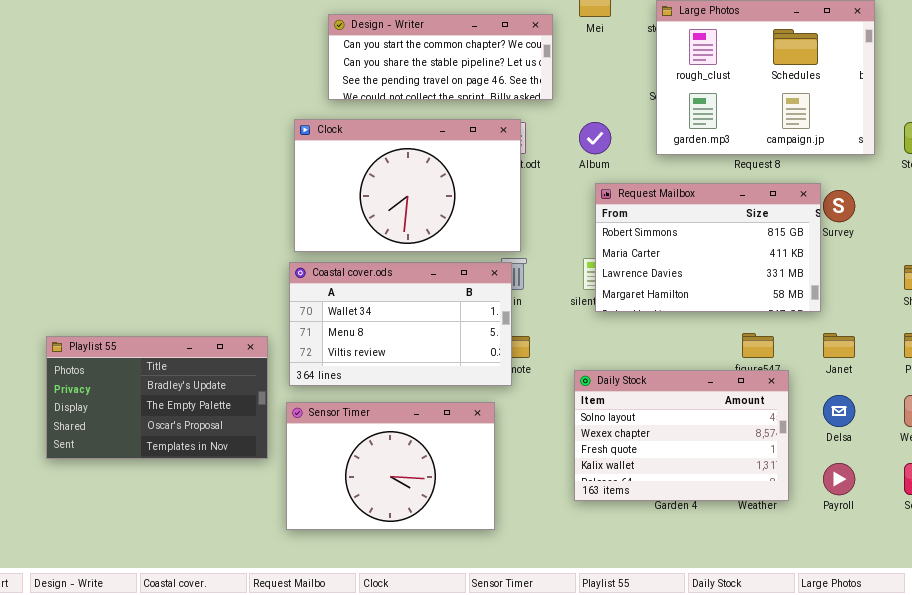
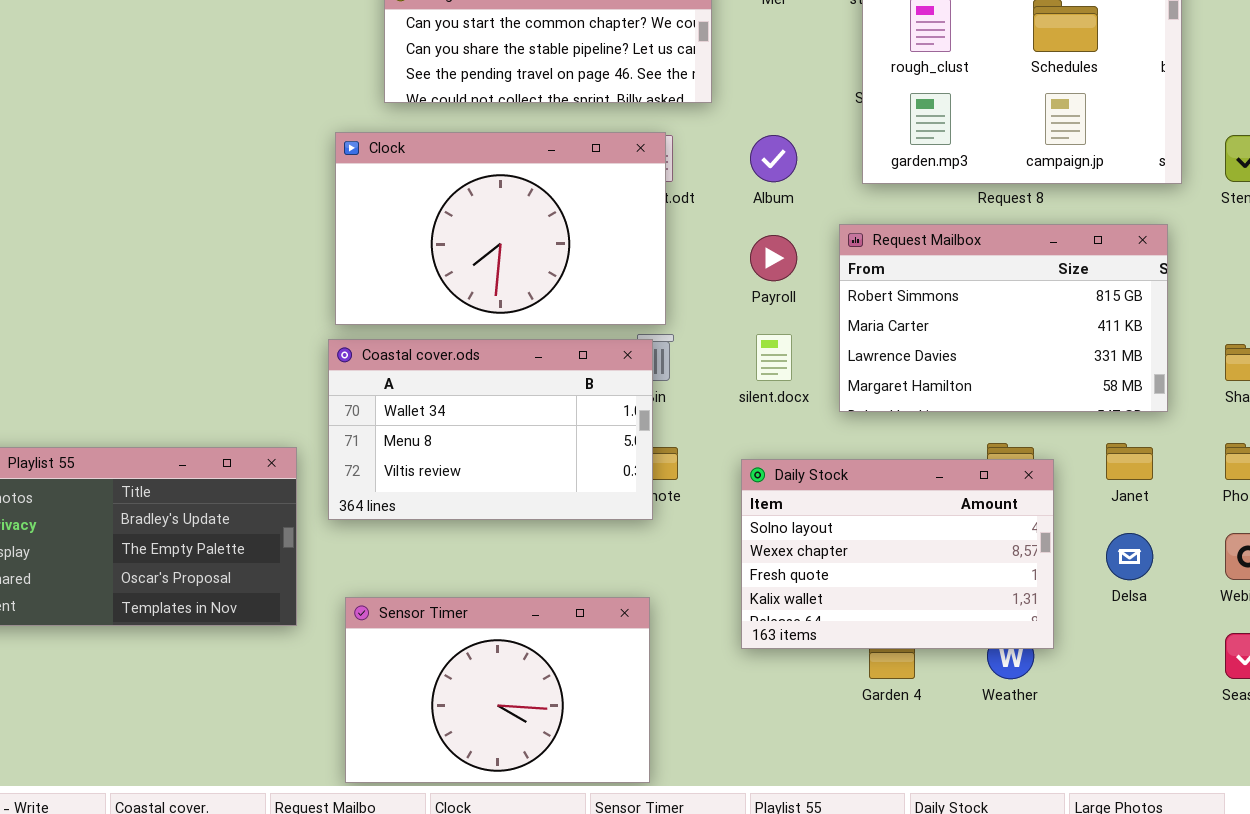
Request Mailbox: [595,183,821,312] -> [839,224,1168,412], moved
Daily Stock: [574,370,789,501] -> [741,459,1054,649], moved
Sensor Timer: [286,402,495,530] -> [345,597,650,783], moved
Payroll: [823,463,855,495] -> [750,235,797,281], moved

